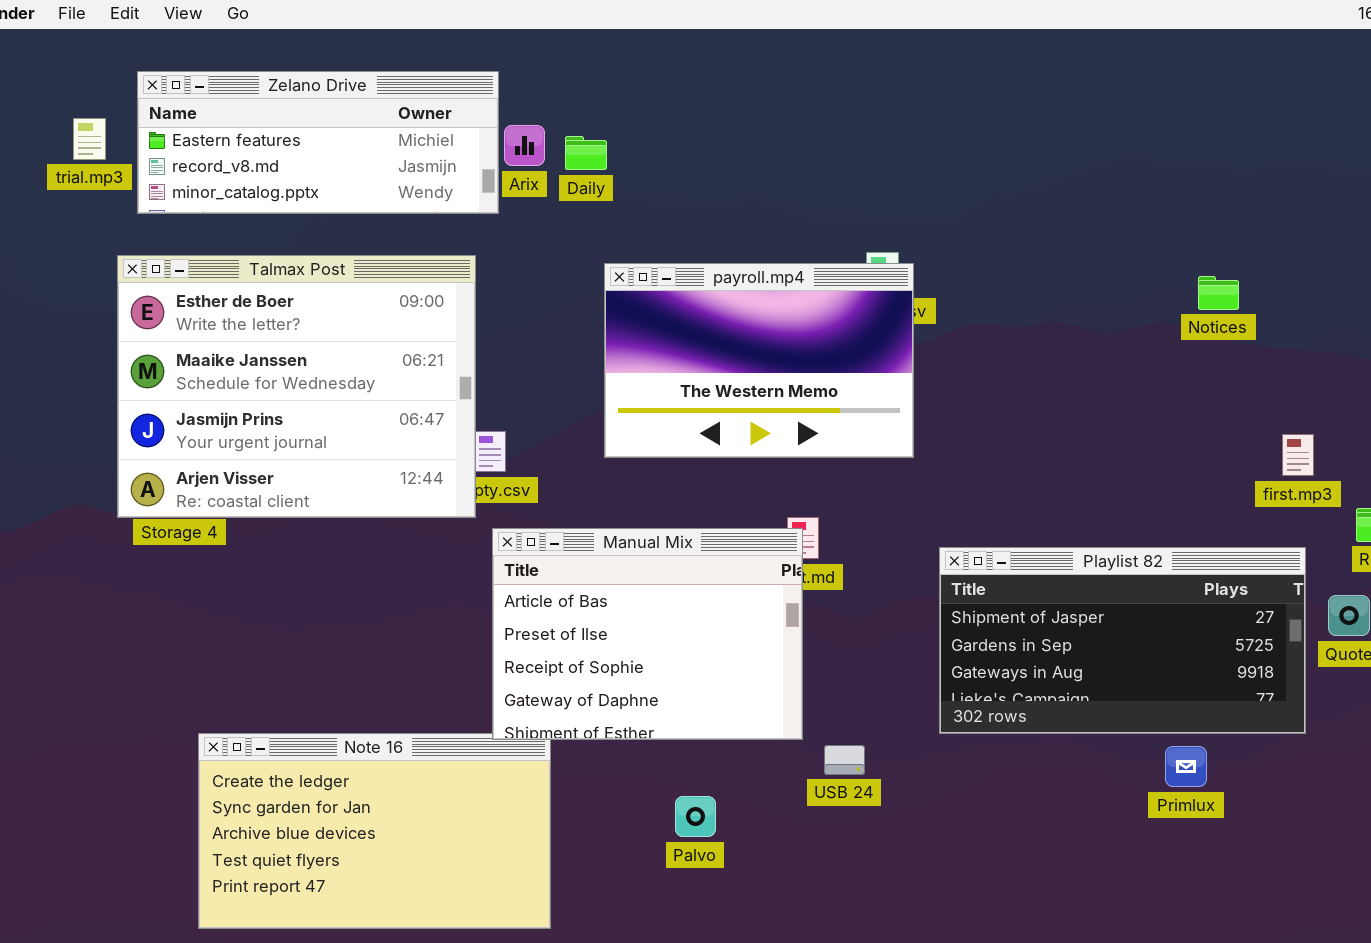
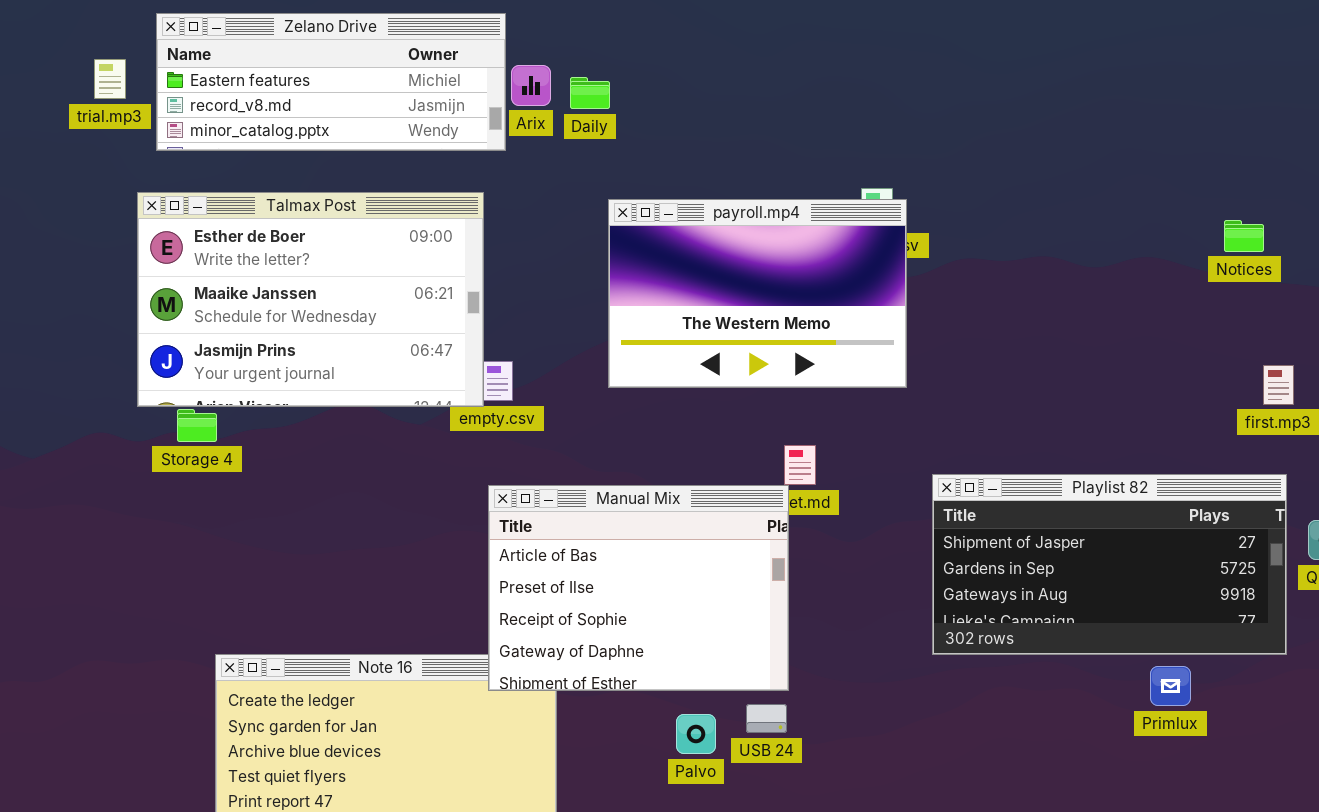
Talmax Post: [117,255,476,518] -> [137,192,484,407], resized
Notices: [1198,276,1239,310] -> [1224,220,1264,252], moved
Manual Mix: [492,528,803,740] -> [488,485,789,691], moved
USB 24: [824,745,865,775] -> [746,704,787,733], moved

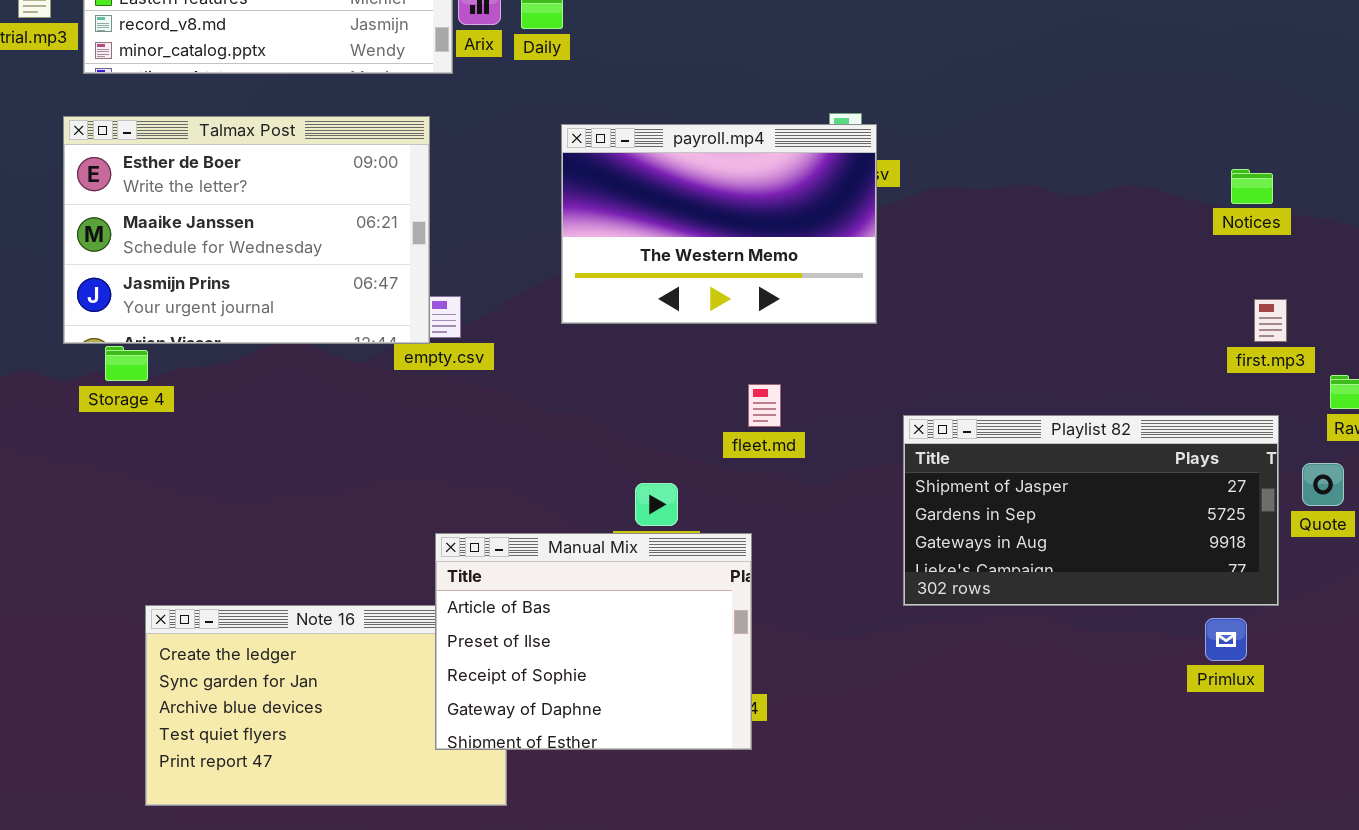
Notices: [1224,220,1264,252] -> [1231,169,1273,204], moved
Manual Mix: [488,485,789,691] -> [435,533,752,750], moved
Primlux: [1150,666,1191,706] -> [1205,618,1247,661], moved

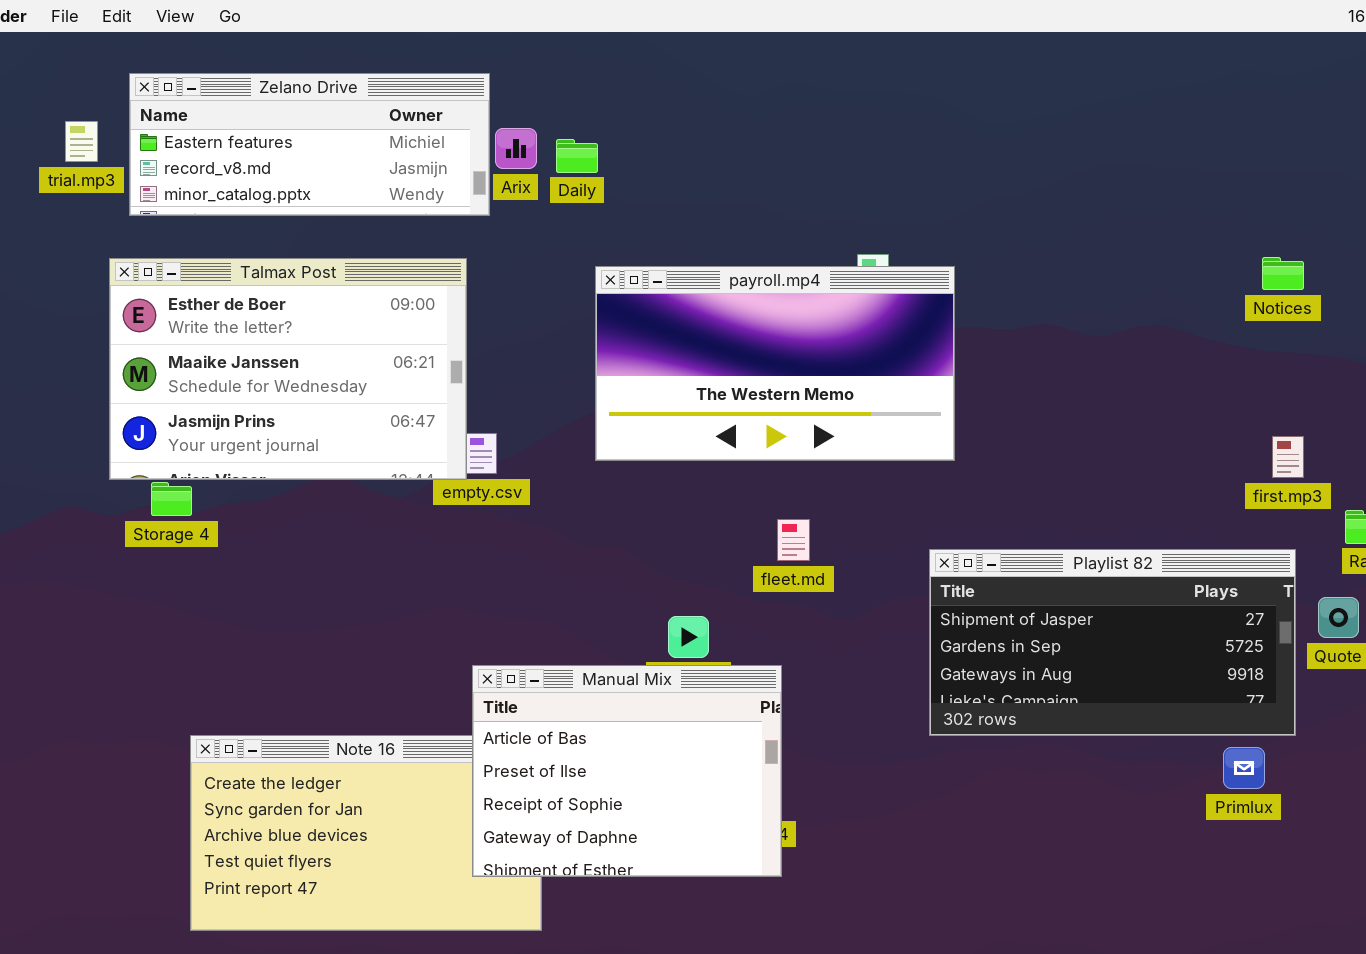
payroll.mp4: [561,124,877,324] -> [595,266,955,461], resized
Notices: [1231,169,1273,204] -> [1262,257,1304,290], moved

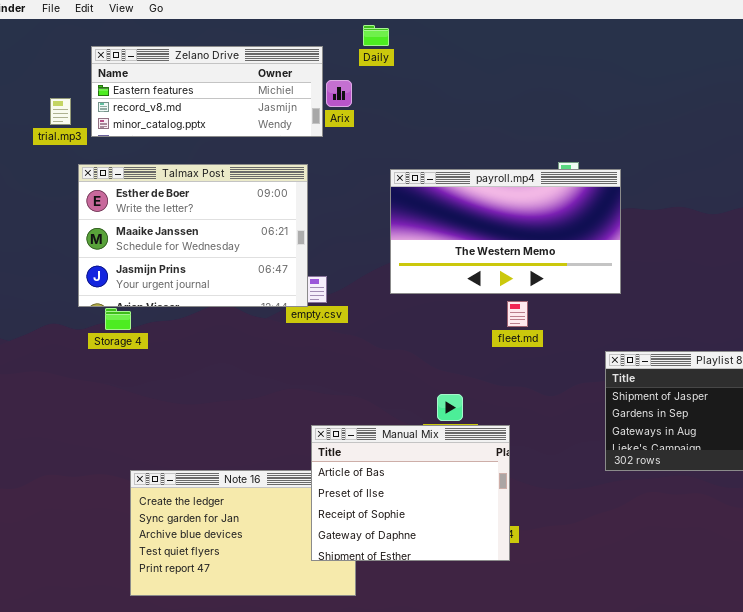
trial.mp3: [65,121,98,162] -> [50,98,71,125], moved
Daily: [556,139,598,173] -> [363,25,389,46], moved
fleet.md: [777,519,810,561] -> [507,301,528,327], moved

